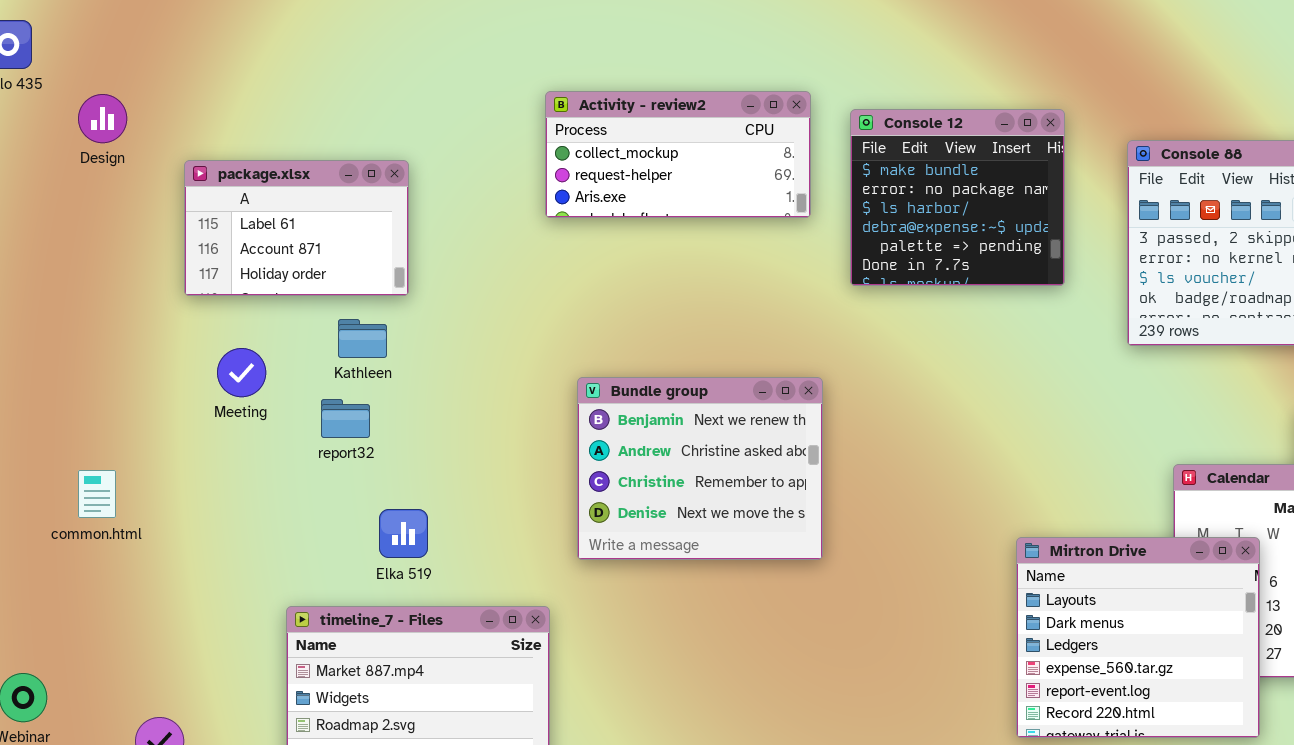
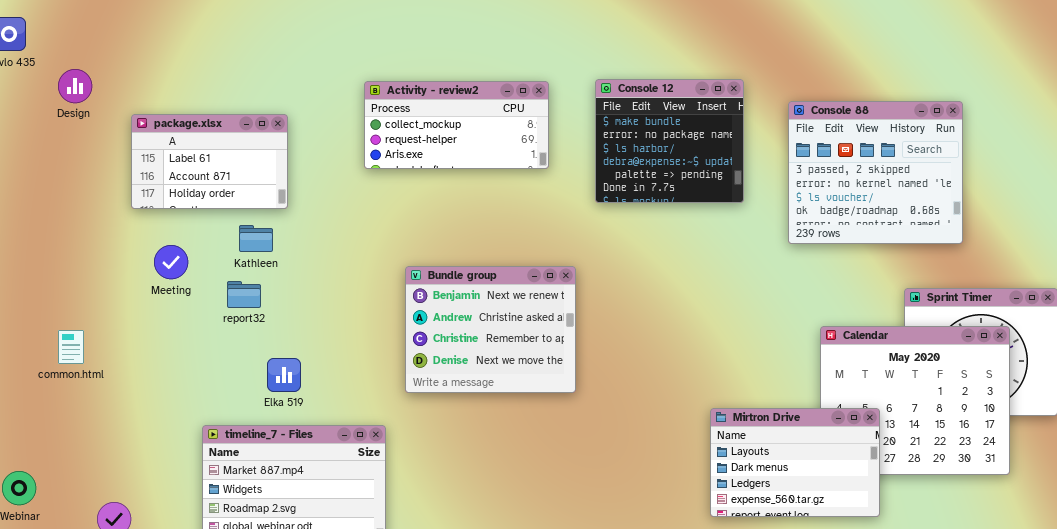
Activity - review2: [545,91,811,218] -> [364,81,549,169], moved
Mirtron Drive: [1016,537,1260,738] -> [710,408,880,517], resized

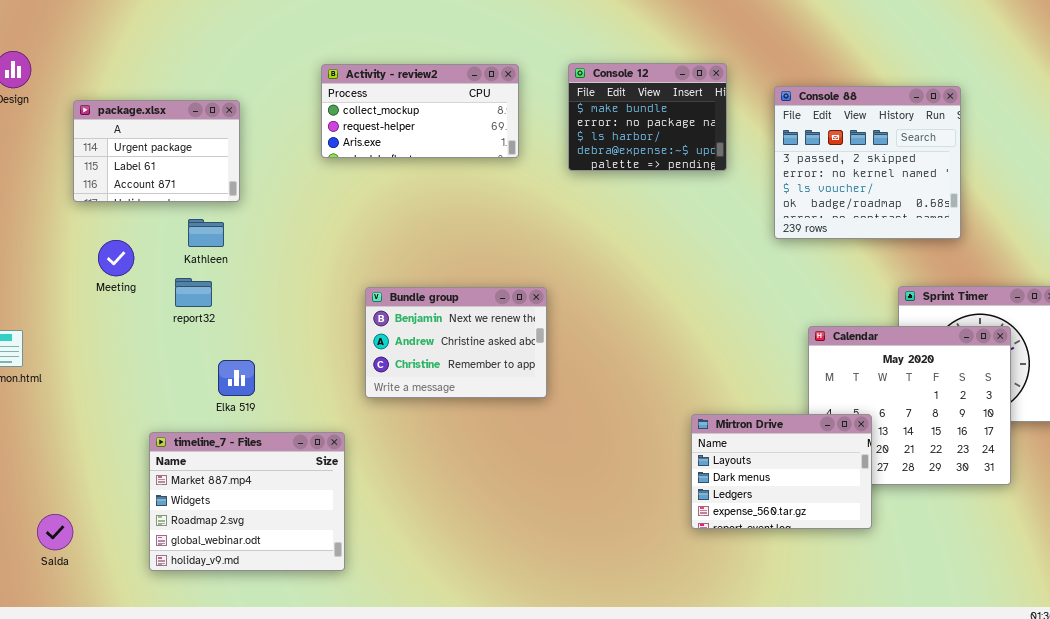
Console 12: [595,79,744,203] -> [568,63,727,171], resized
package.xlsx: [131,114,288,209] -> [73,100,240,202], scrolled up 1 row
Bundle group: [405,266,576,393] -> [365,287,547,398], resized

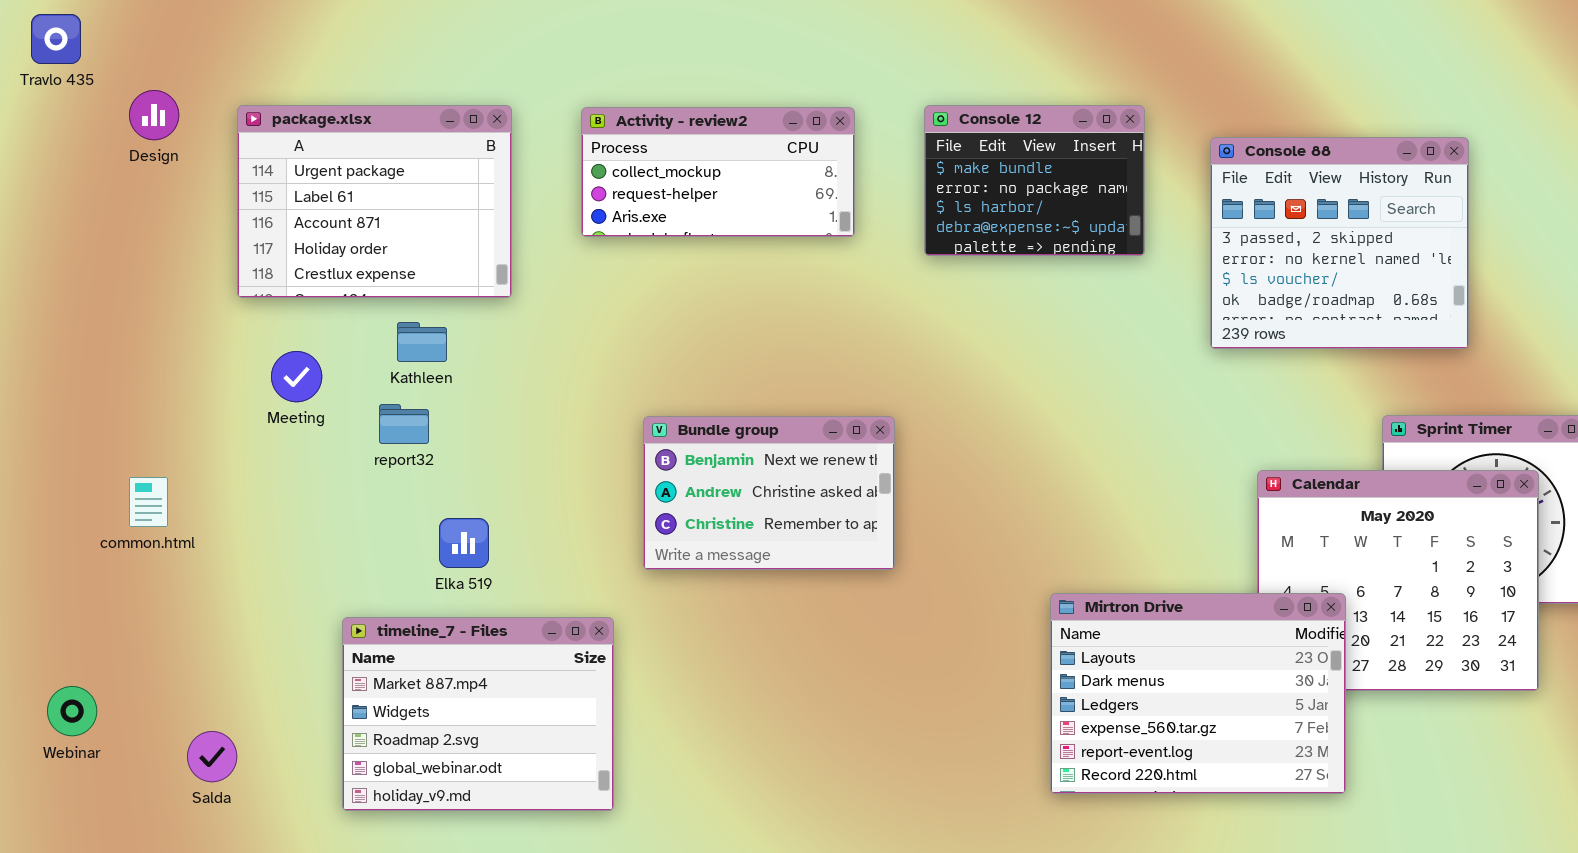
package.xlsx: [73,100,240,202] -> [237,105,512,298], resized
Mirtron Drive: [691,414,872,529] -> [1050,593,1346,794], resized

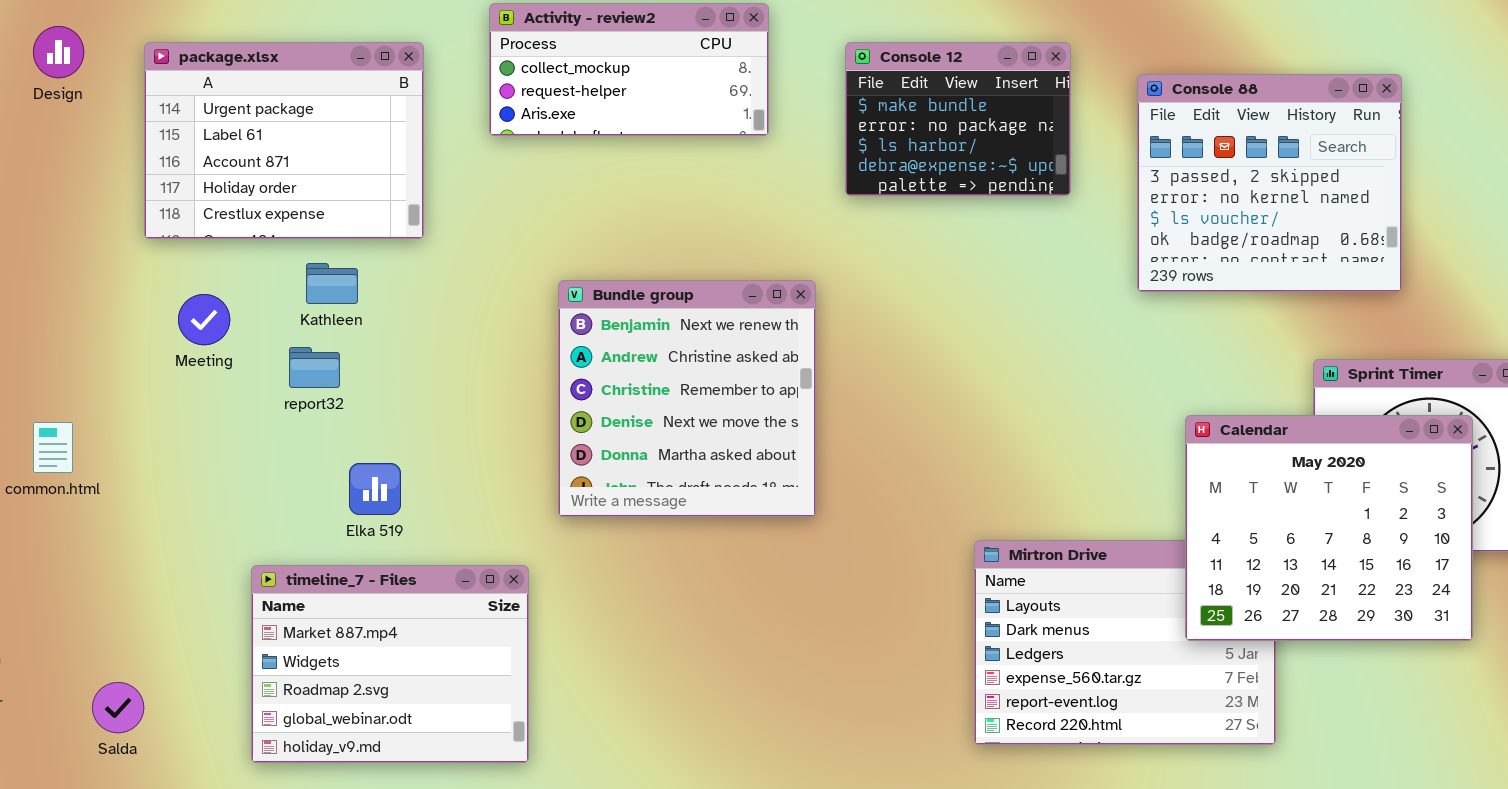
Activity - review2: [581,107,855,237] -> [489,3,769,136], moved
Bundle group: [643,416,895,570] -> [558,280,816,517], resized
Calendar: [1257,470,1539,691] -> [1185,415,1473,641], raised

